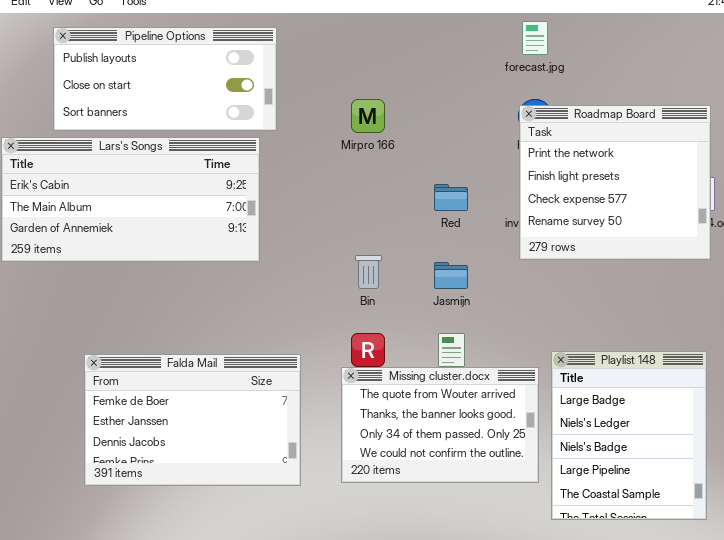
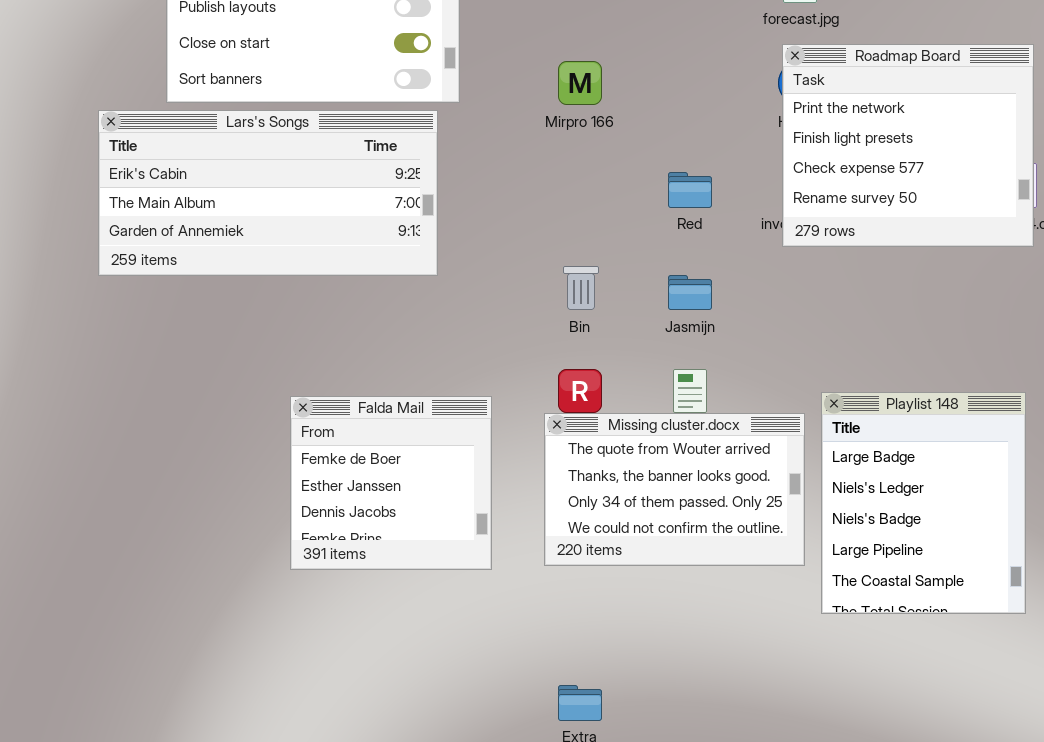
Roadmap Board: [519,105,711,260] -> [782,44,1034,247], moved
Falda Mail: [84,354,301,486] -> [290,396,492,570], resized

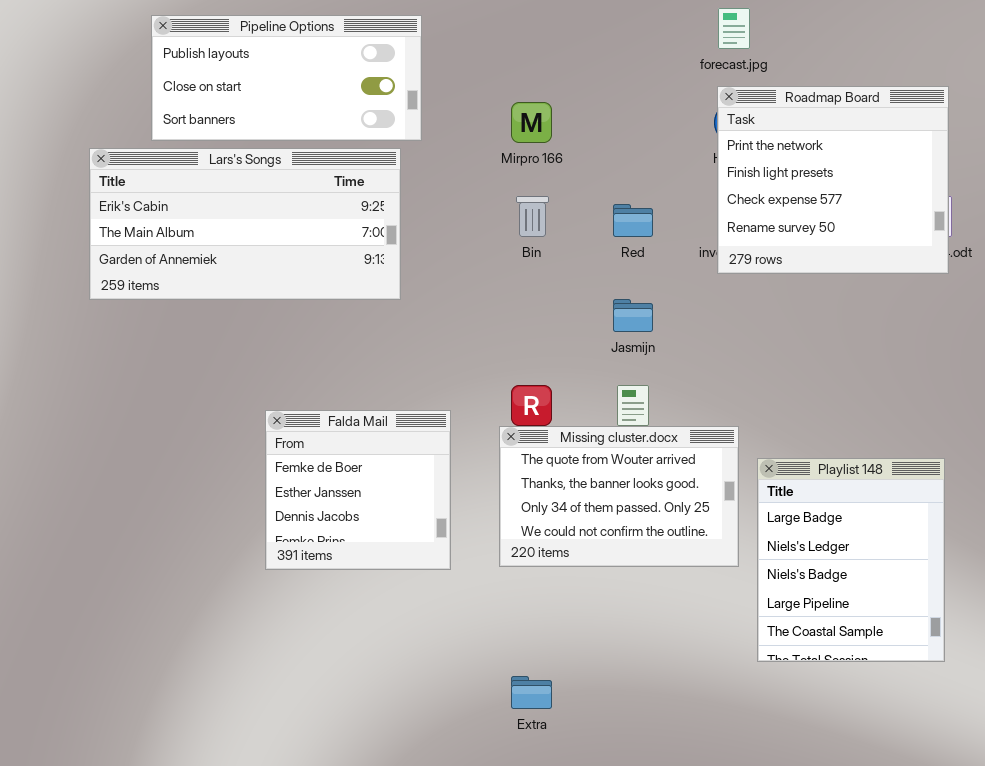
Bin: [563,266,599,310] -> [516,196,549,237], moved
Playlist 148: [821,392,1026,614] -> [757,458,945,662], moved

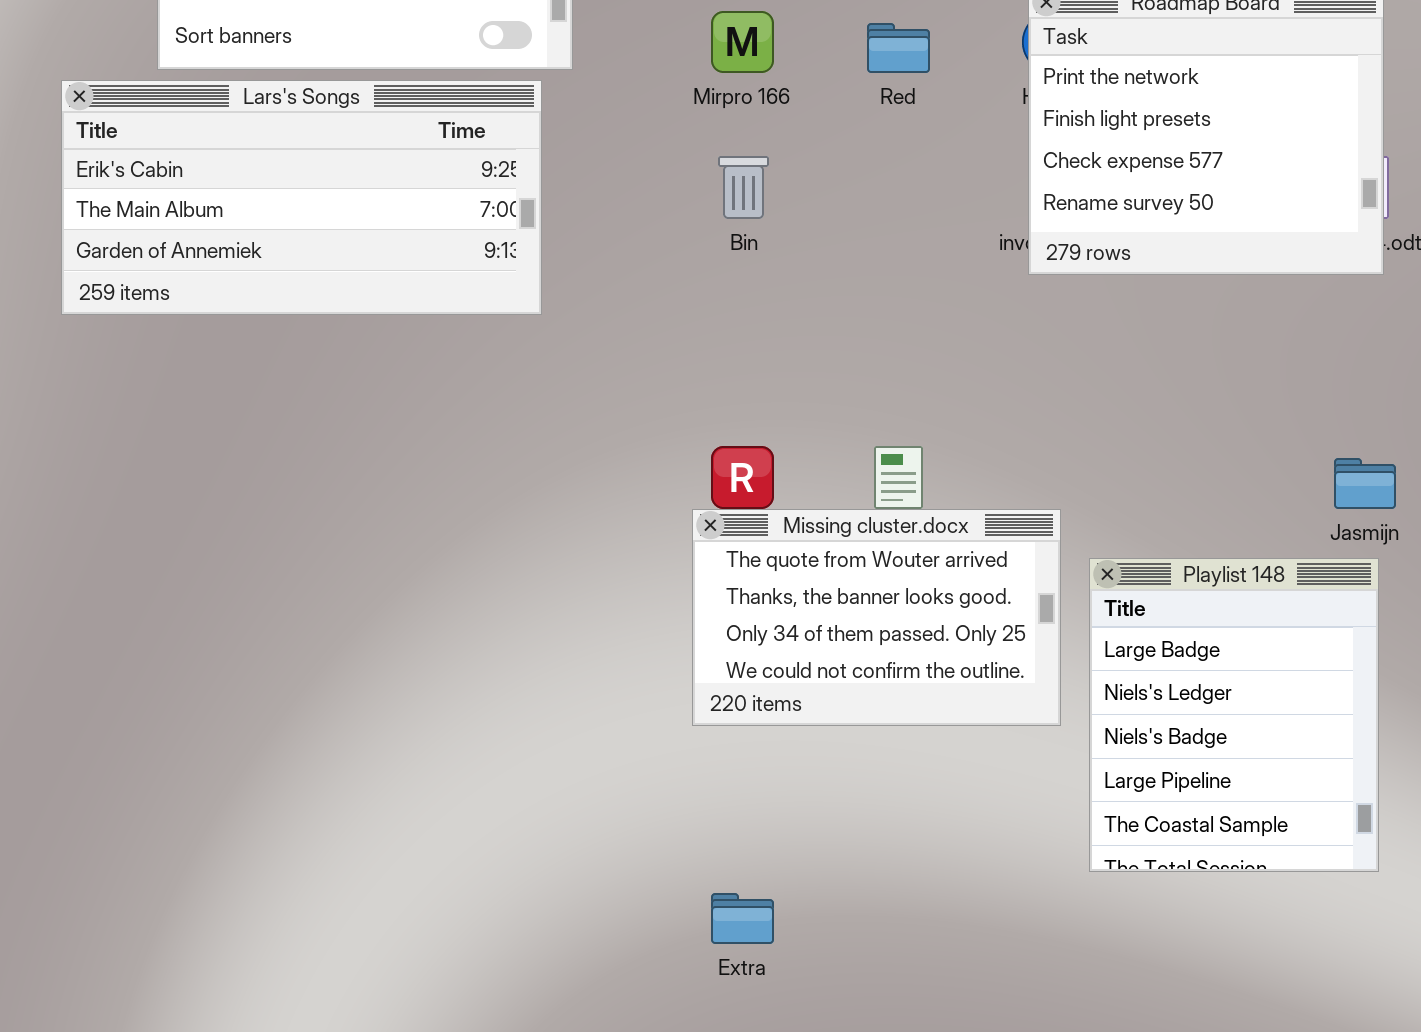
Red: [613,204,653,237] -> [867,23,930,73], moved
Jasmijn: [613,299,653,332] -> [1334,458,1396,509], moved
Falda Mail: [265,410,451,570] -> none, closed

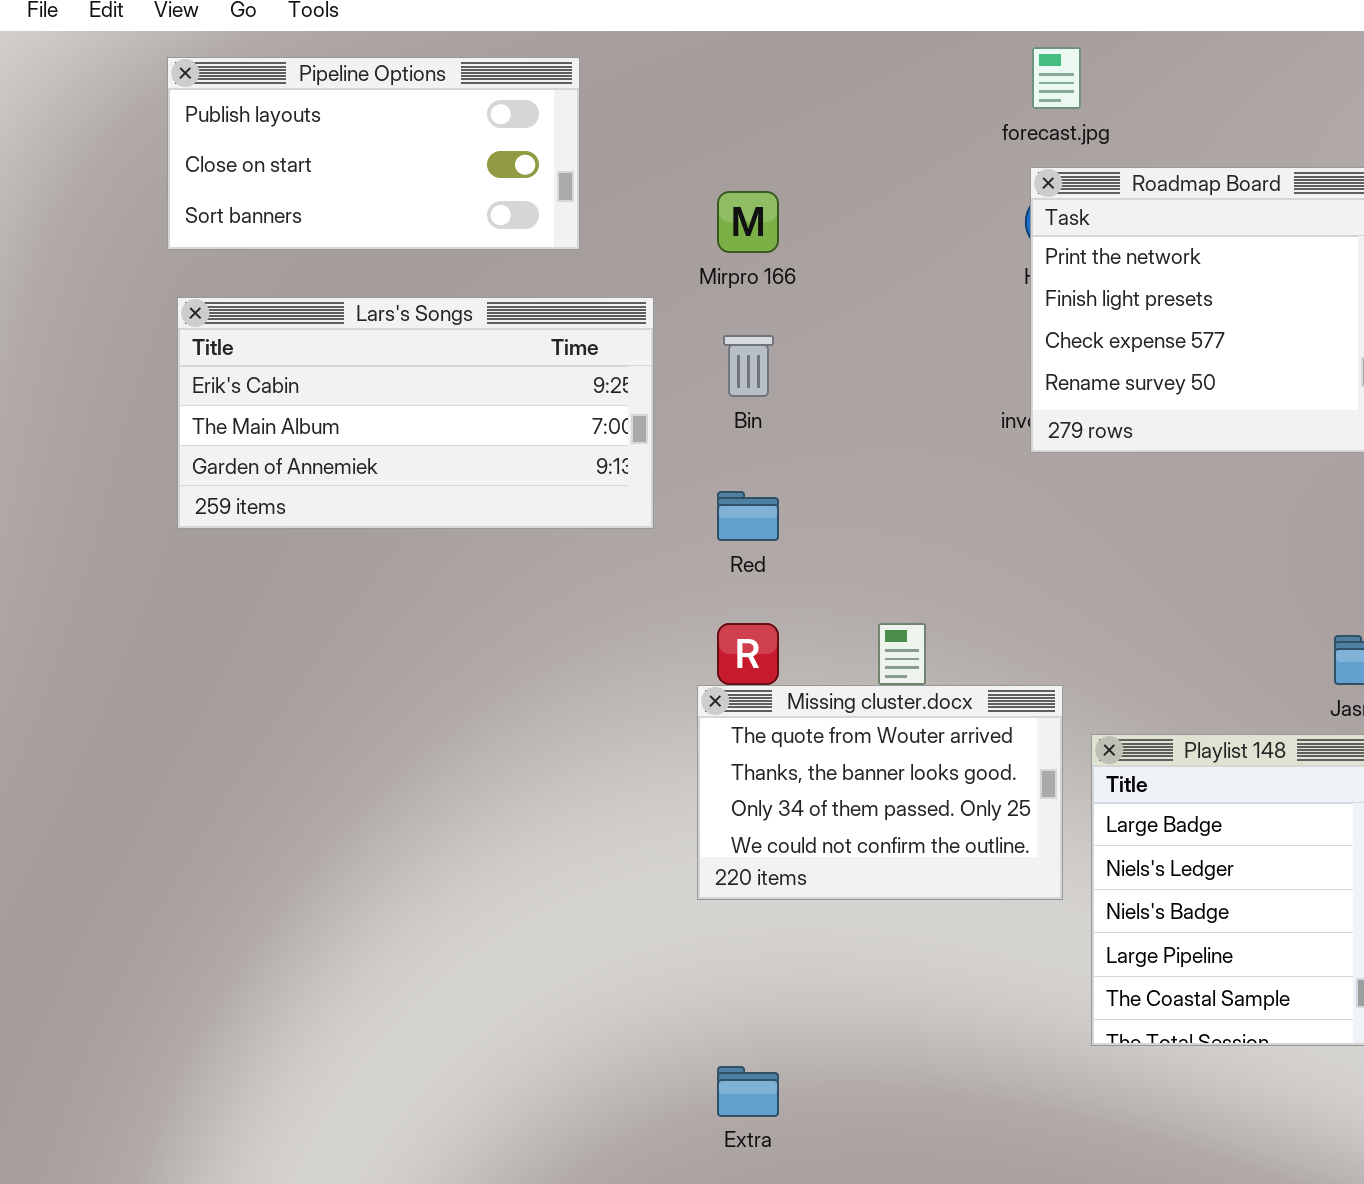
Red: [867,23,930,73] -> [717,491,779,541], moved
Lars's Songs: [61,80,542,315] -> [177,297,654,529], moved

